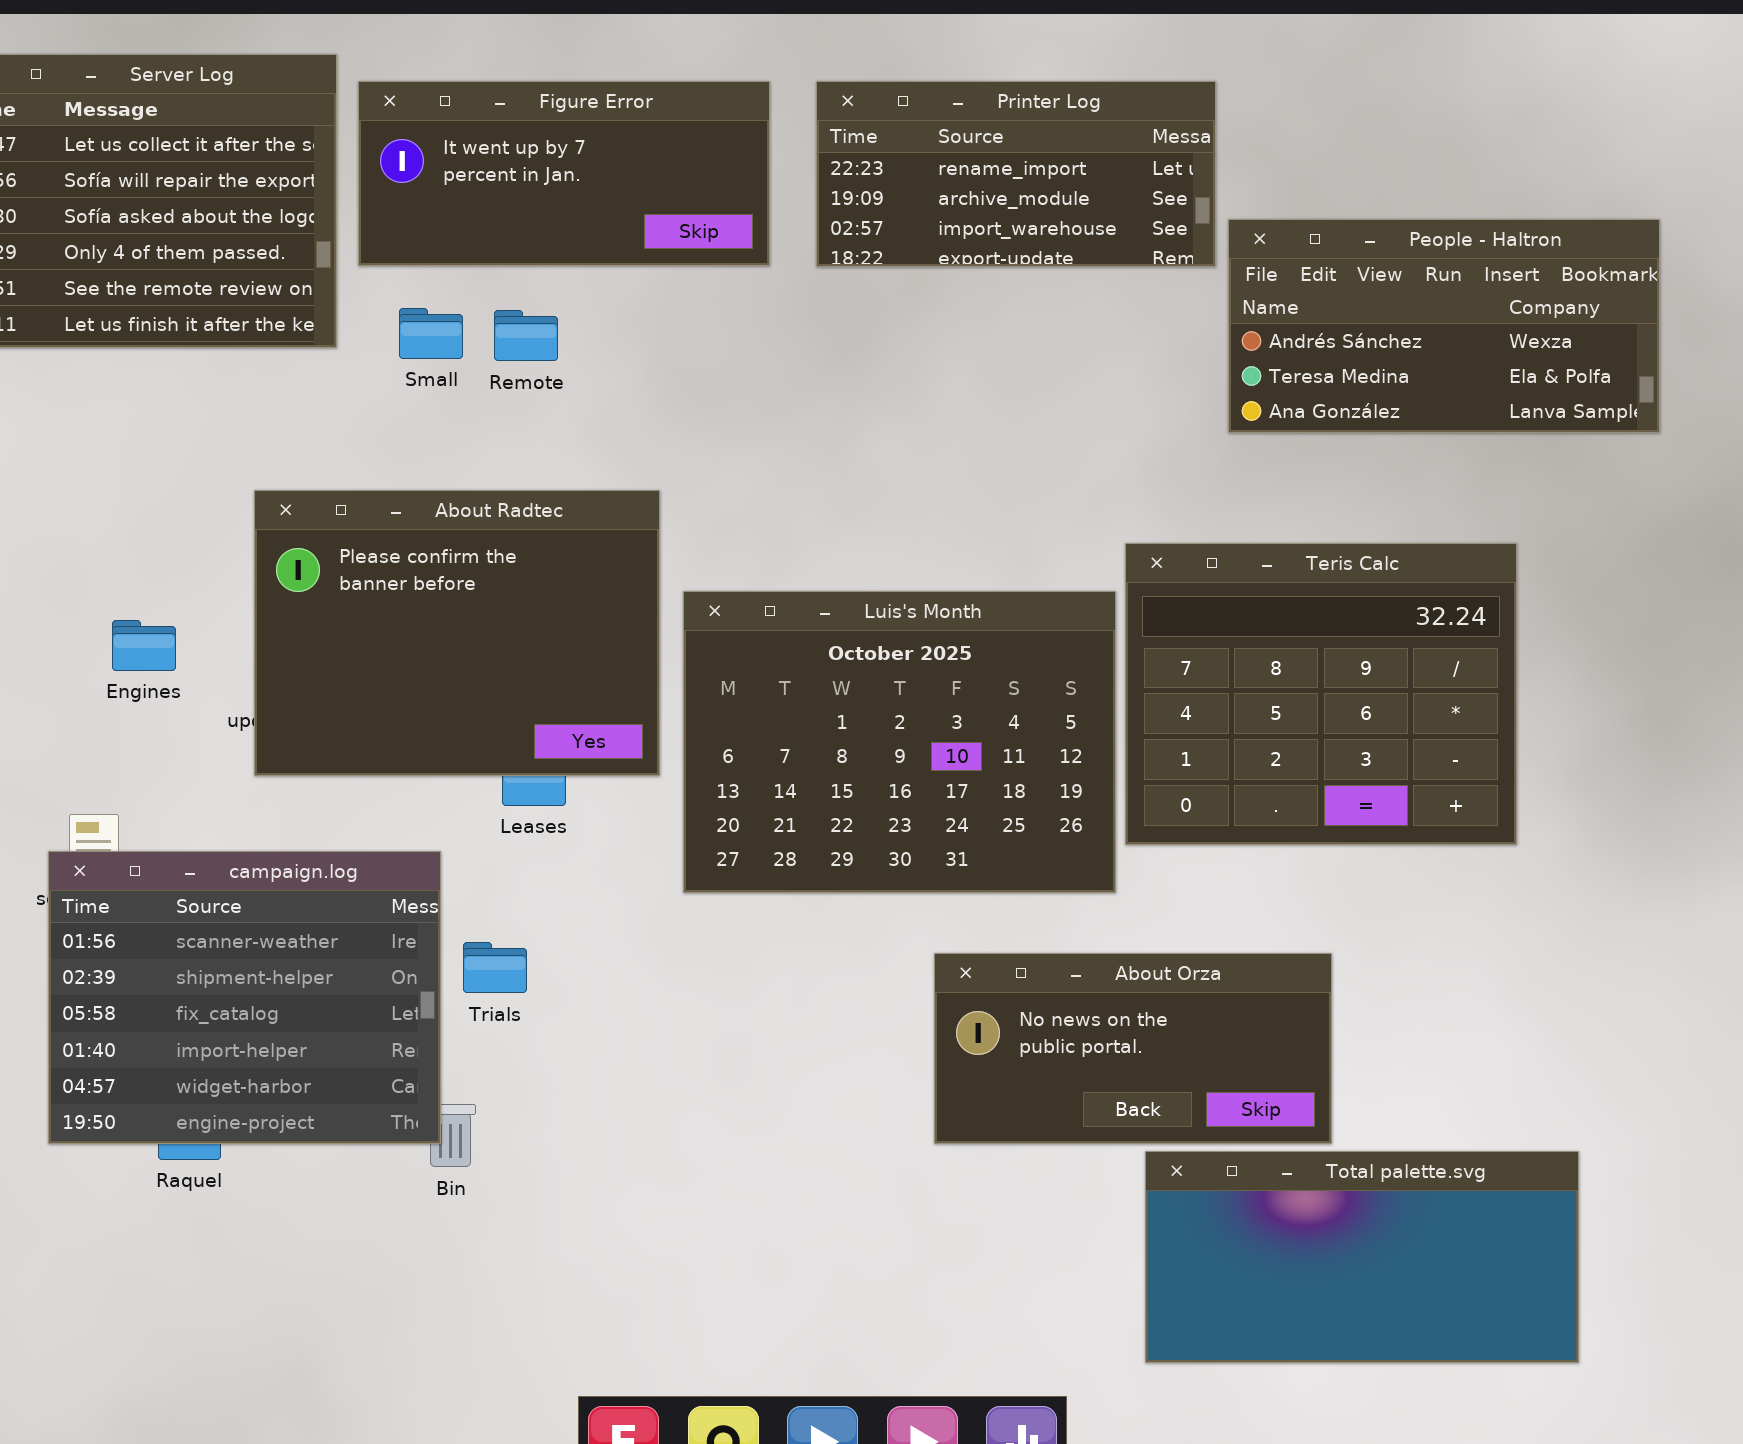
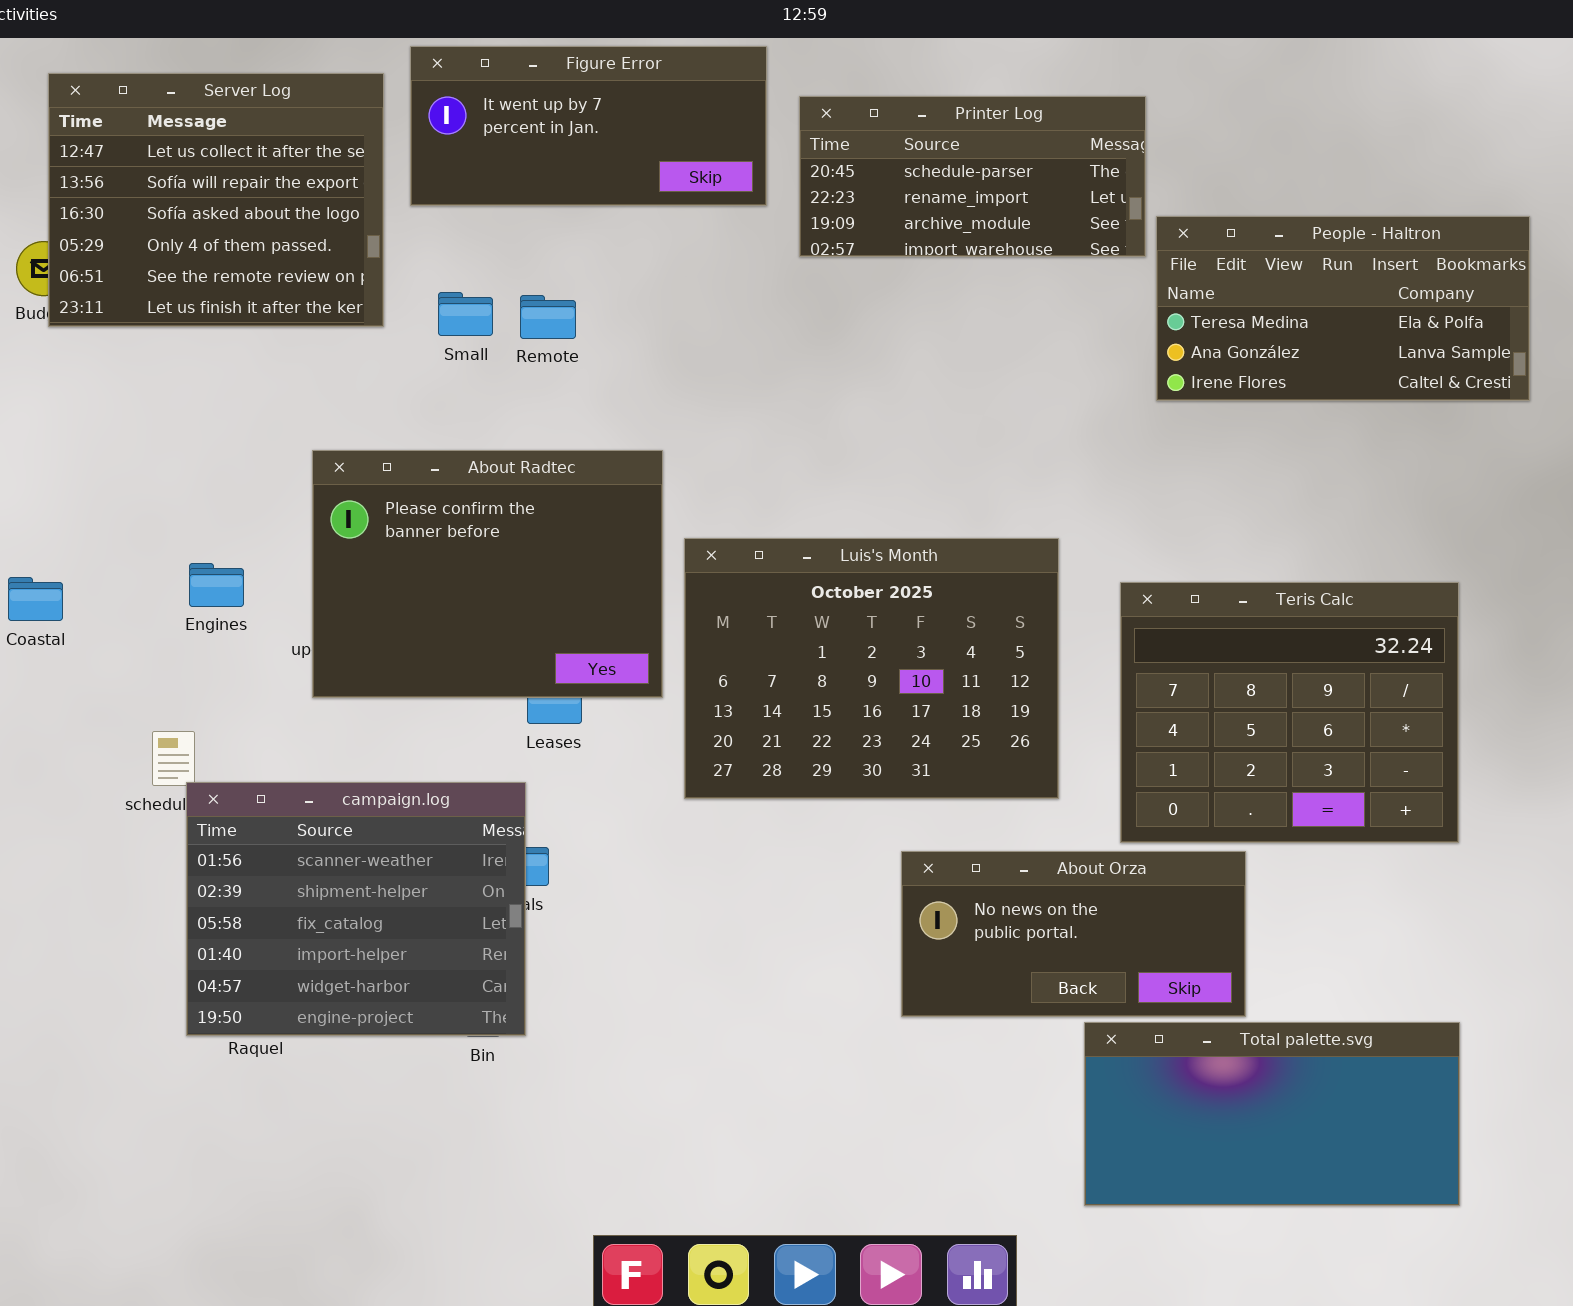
Figure Error: [358,81,770,266] -> [410,46,767,206], moved
Printer Log: [816,81,1216,267] -> [799,96,1146,257], scrolled up 1 row
People - Haltron: [1228,219,1660,433] -> [1156,216,1530,401], scrolled down 1 row
Teris Calc: [1125,543,1517,845] -> [1120,582,1459,843], moved
campaign.log: [48,851,441,1144] -> [186,782,526,1036], moved

